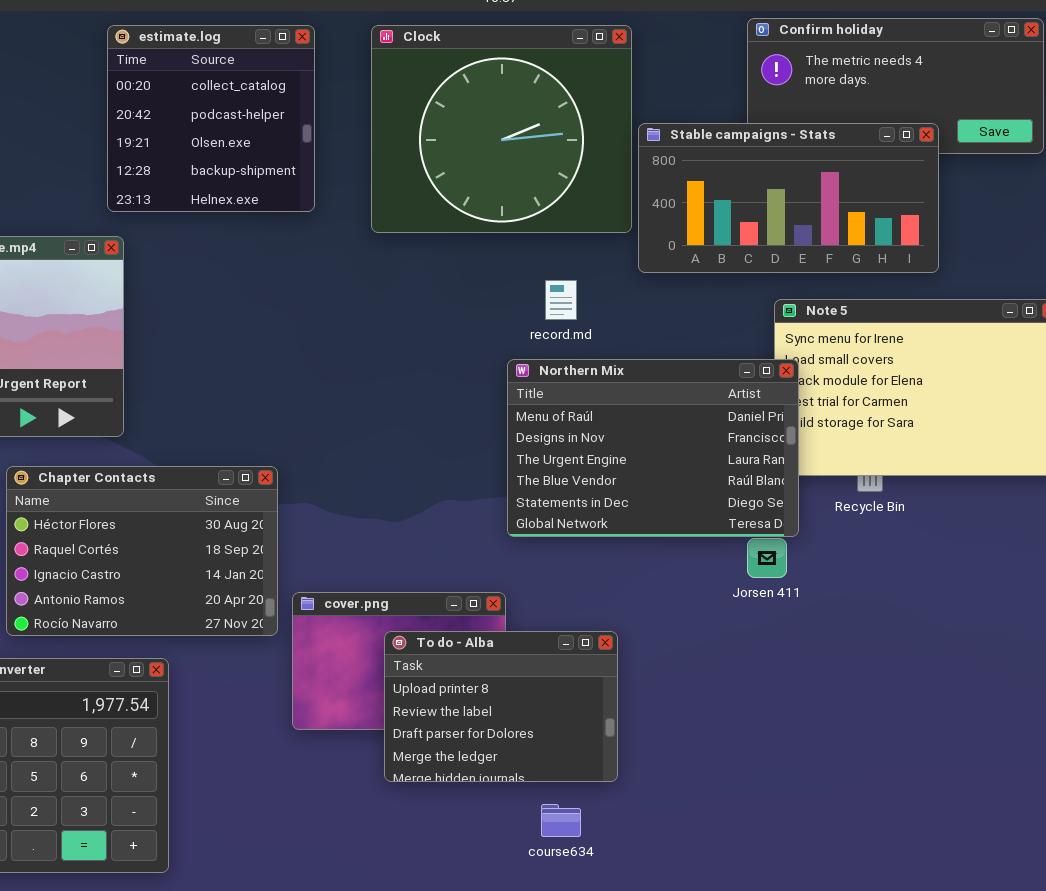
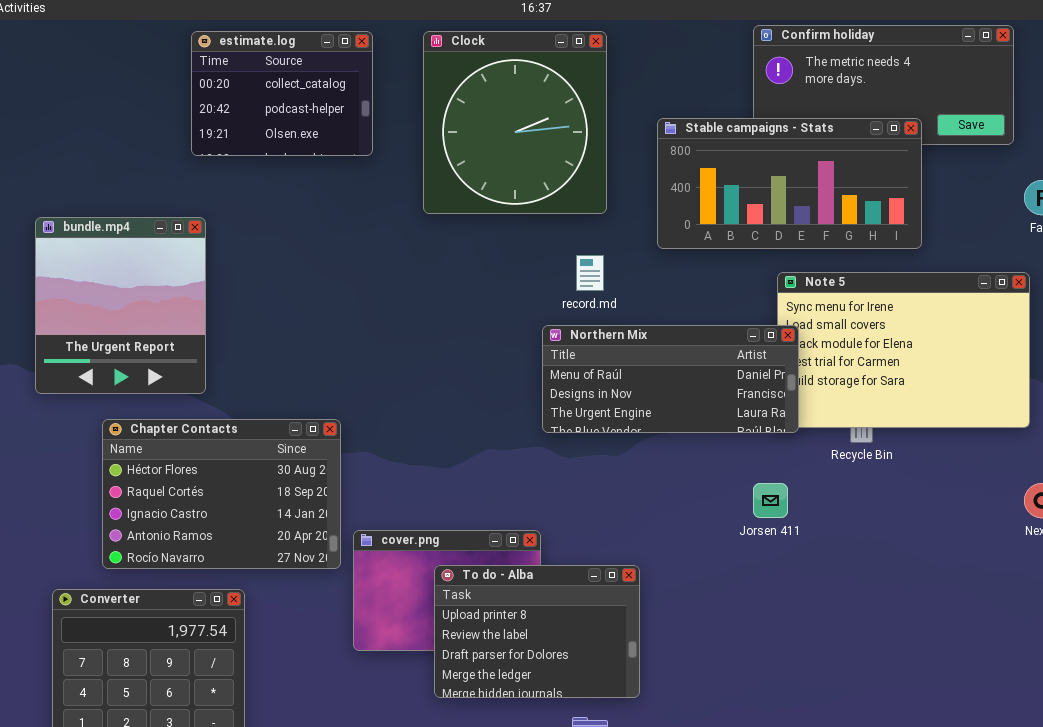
estimate.log: [107,25,315,212] -> [191,31,373,156], resized
Clock: [371,25,632,233] -> [423,31,607,214], resized
Northern Mix: [507,359,799,537] -> [542,325,799,433], resized

